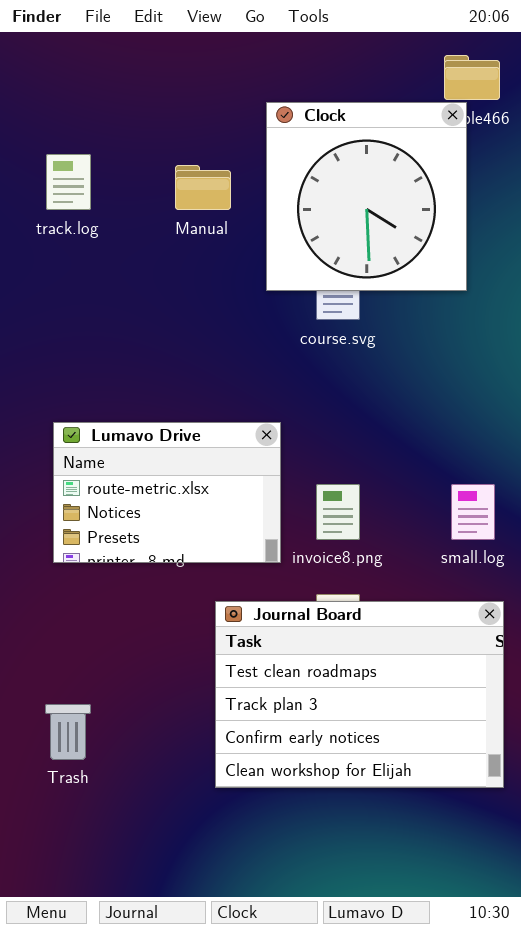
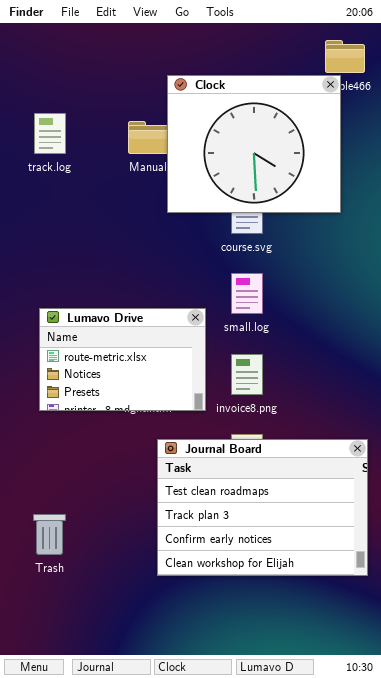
Clock: [266,102,467,291] -> [167,75,341,213], resized
small.log: [451,484,495,540] -> [231,273,263,314], moved

